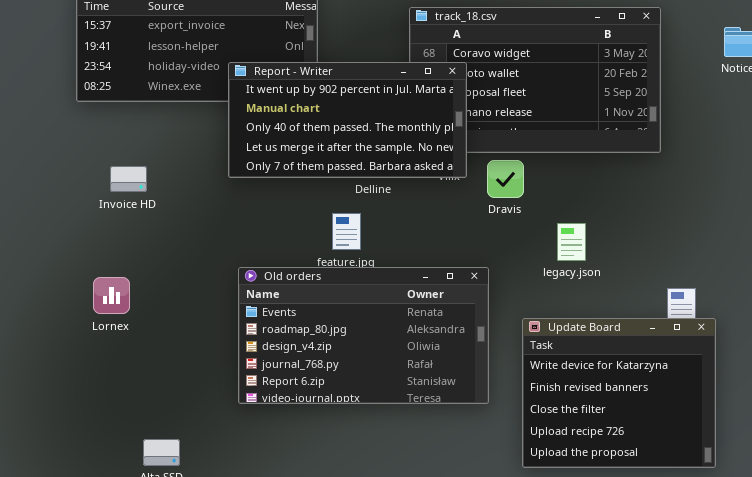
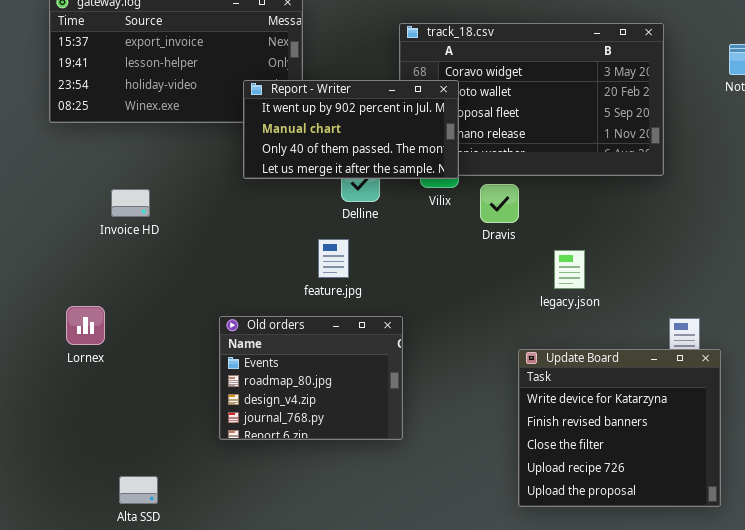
Report - Writer: [228,62,467,178] -> [243,80,459,179], resized
Invoice HD: [110,166,147,192] -> [111,189,150,217], moved
Old orders: [238,267,489,404] -> [219,316,403,440], resized

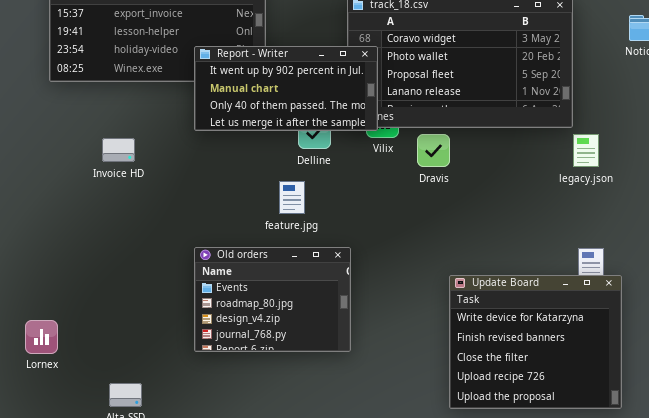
Report - Writer: [243,80,459,179] -> [194,46,378,131], moved
legacy.json: [554,250,585,289] -> [573,134,599,167], moved
Lornex: [66,306,105,345] -> [25,320,58,354], moved

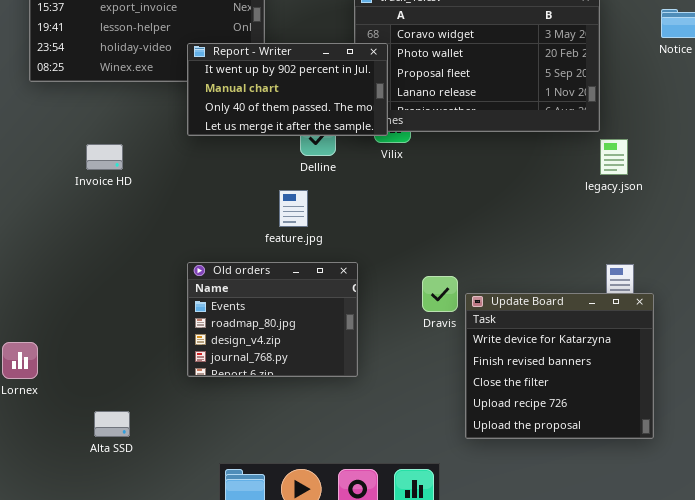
Dravis: [417,134,450,167] -> [422,276,458,312], moved

